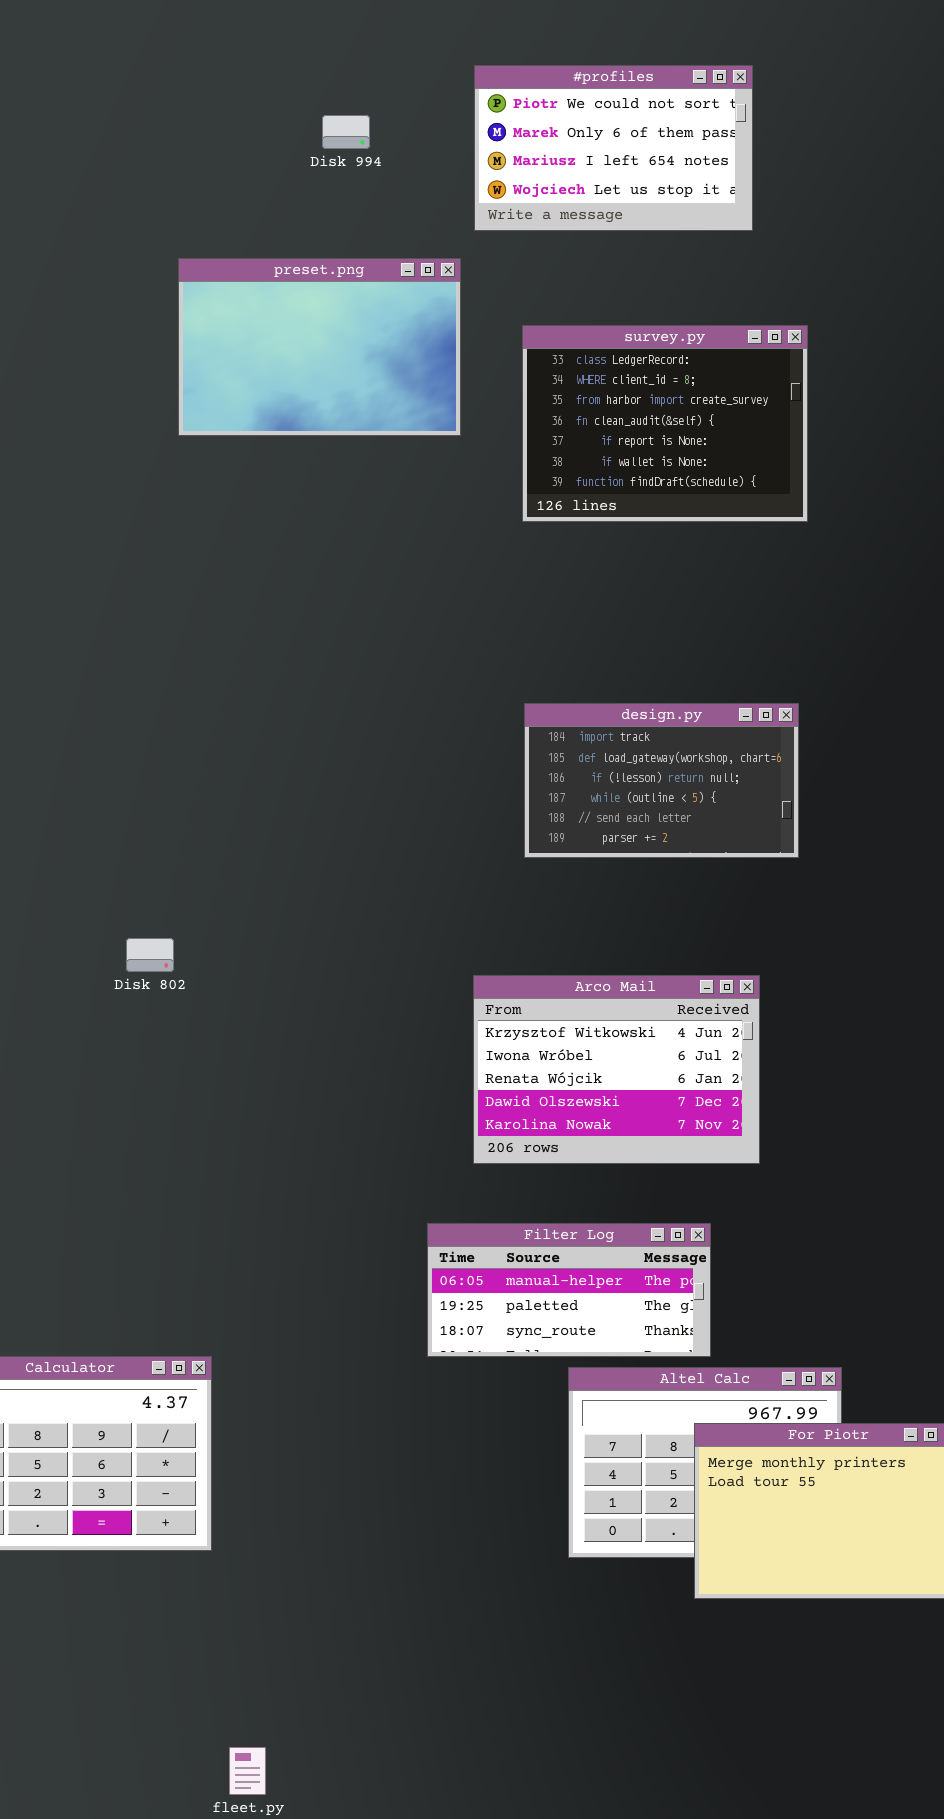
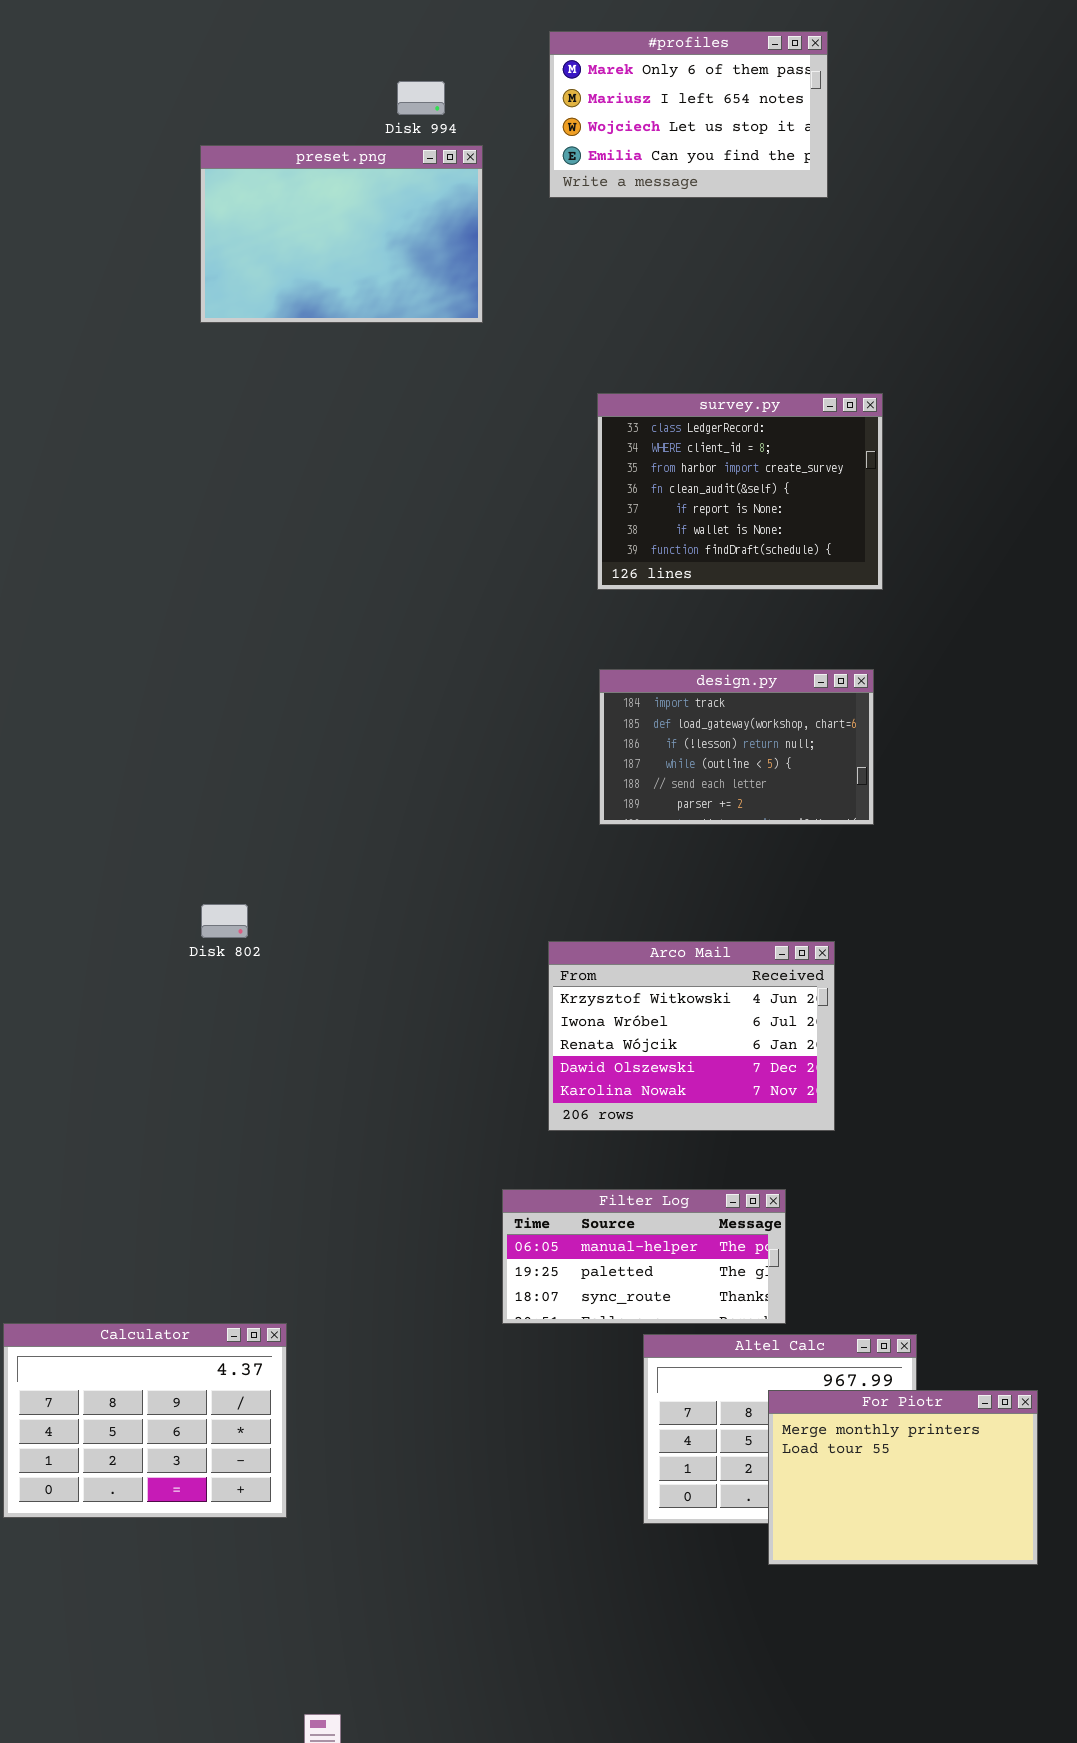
#profiles: [474,65,753,231] -> [549,31,828,198], scrolled down 1 row
preset.png: [178,258,461,436] -> [200,145,483,323], moved
survey.py: [522,325,808,522] -> [597,393,883,590], moved

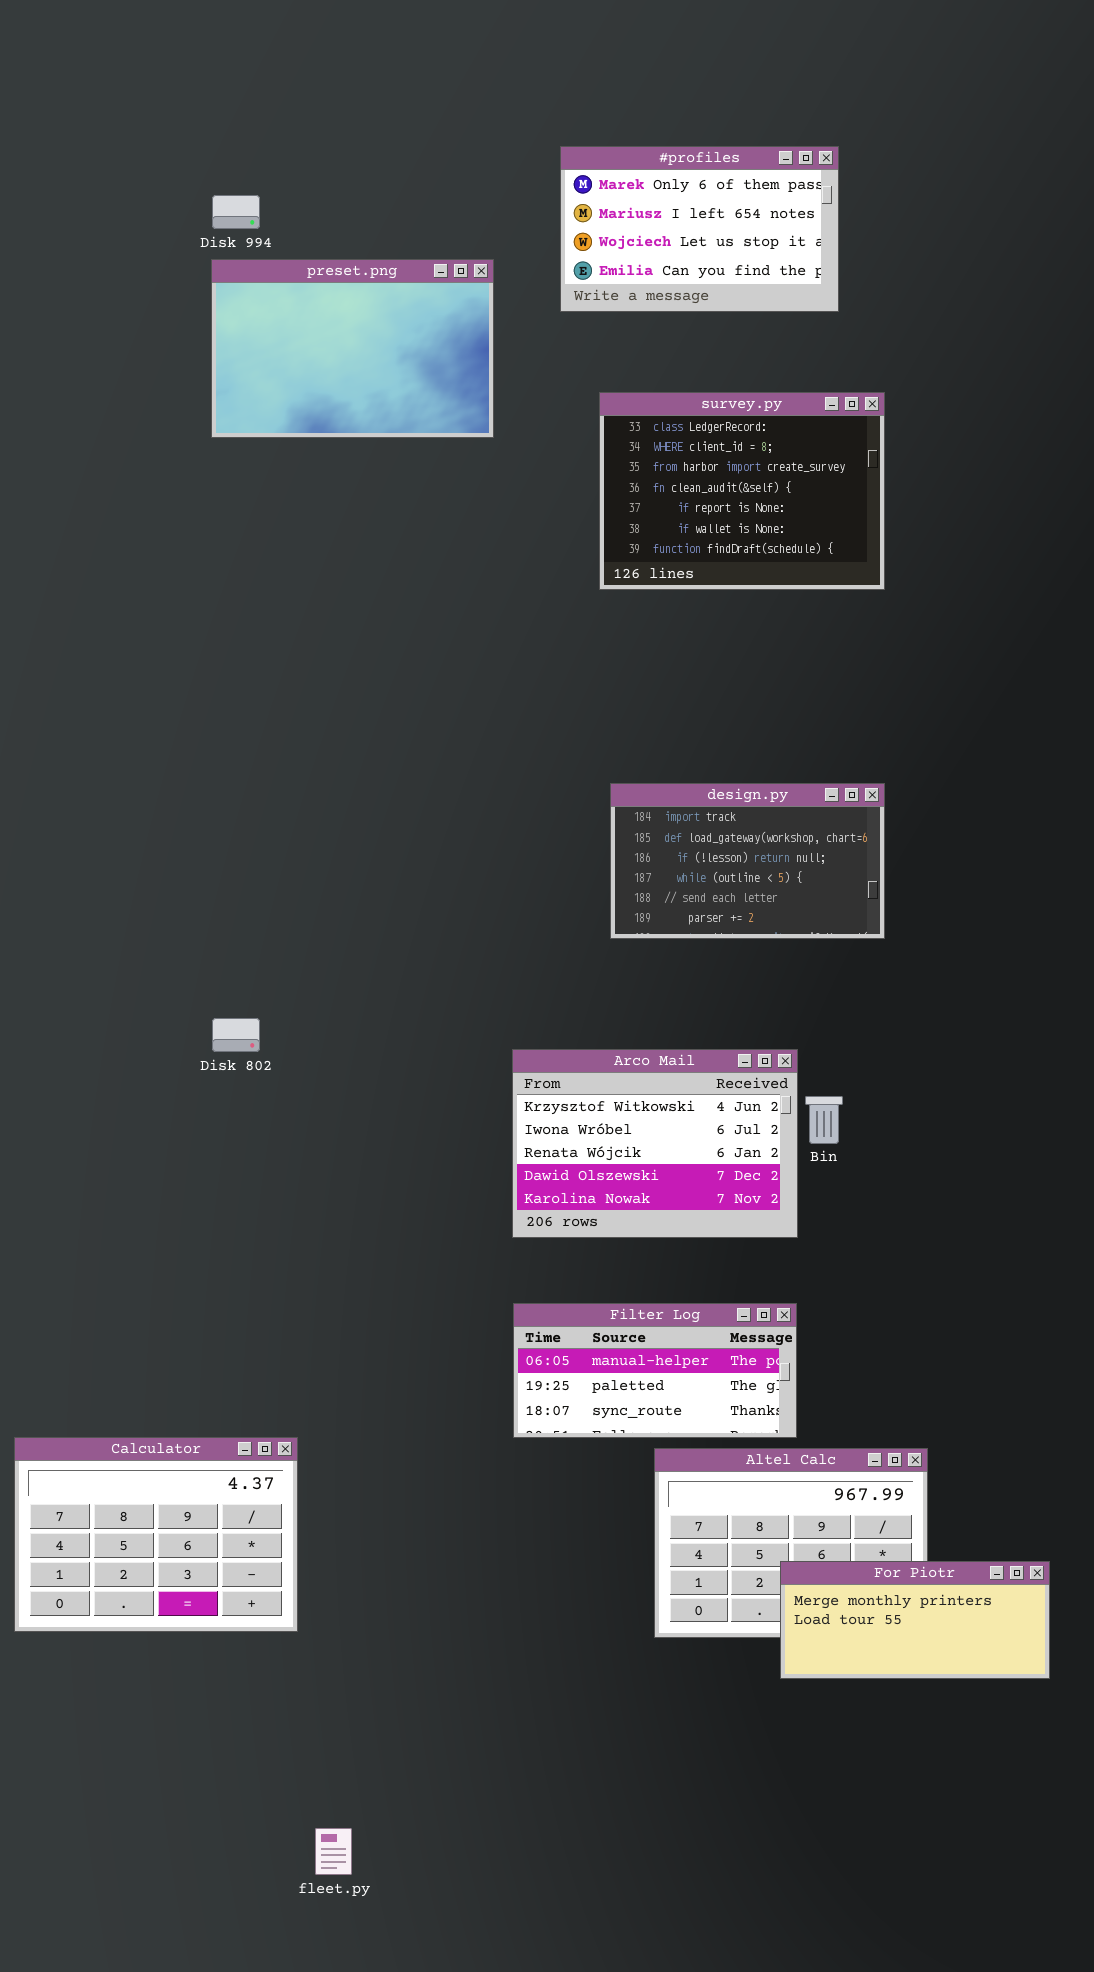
Disk 994: [397,81,445,115] -> [212,195,260,229], moved
survey.py: [597,393,883,590] -> [599,392,885,590], moved
Arco Mail: [548,941,835,1131] -> [512,1049,798,1238], moved
For Piotr: [768,1390,1038,1565] -> [780,1561,1050,1679], resized

